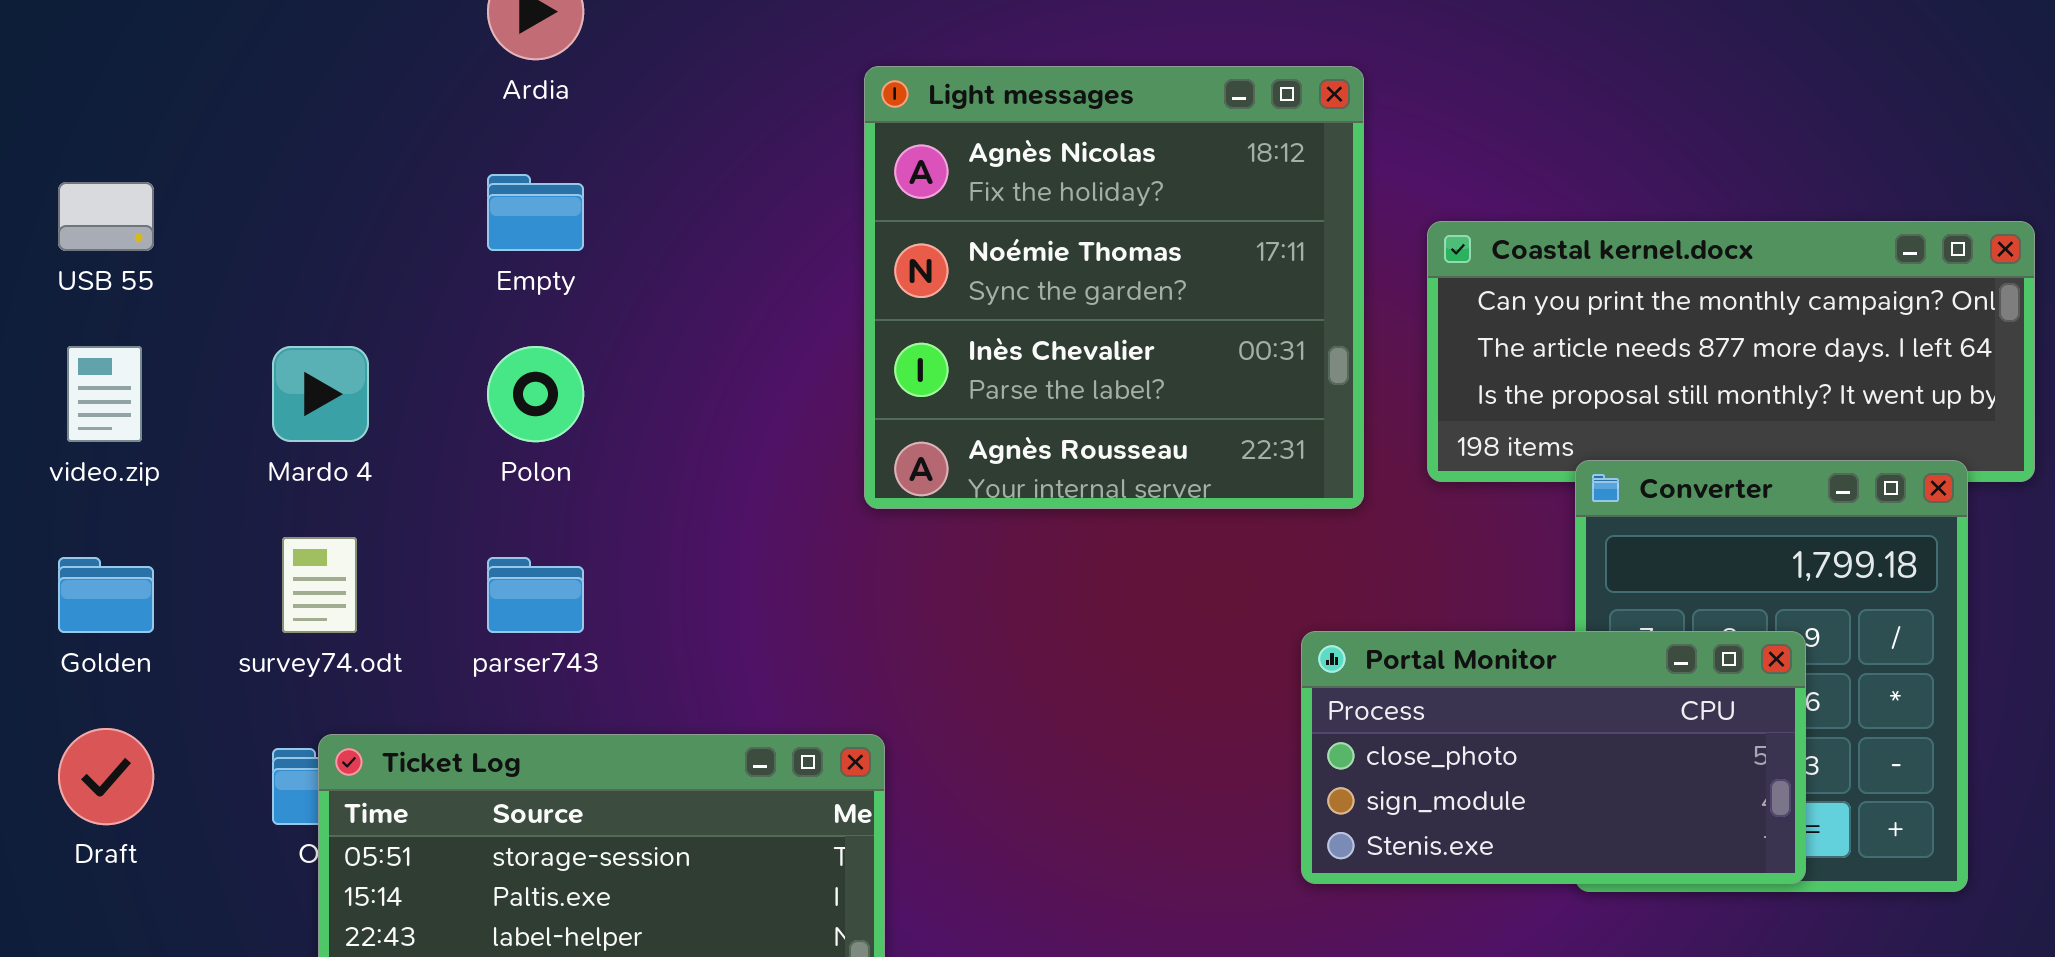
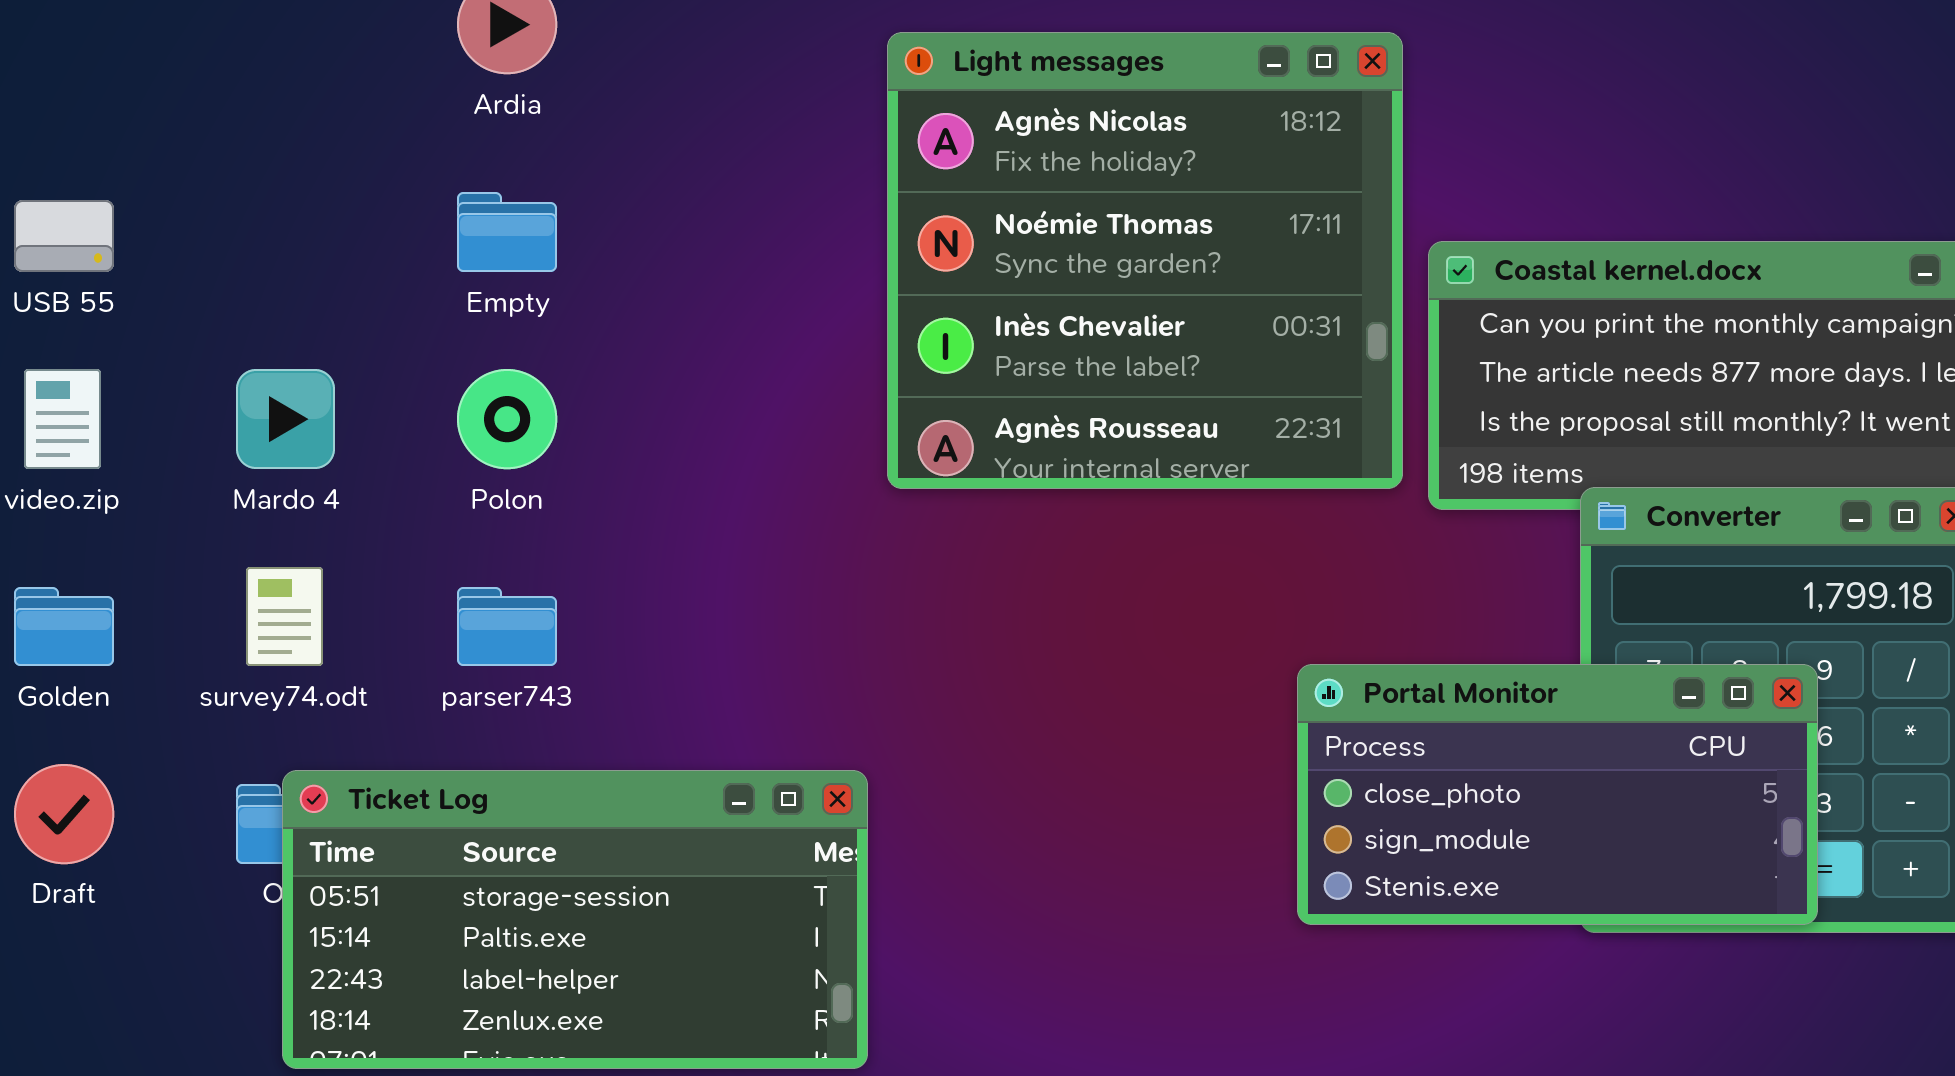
Light messages: [864,66,1364,509] -> [887,32,1403,489], moved

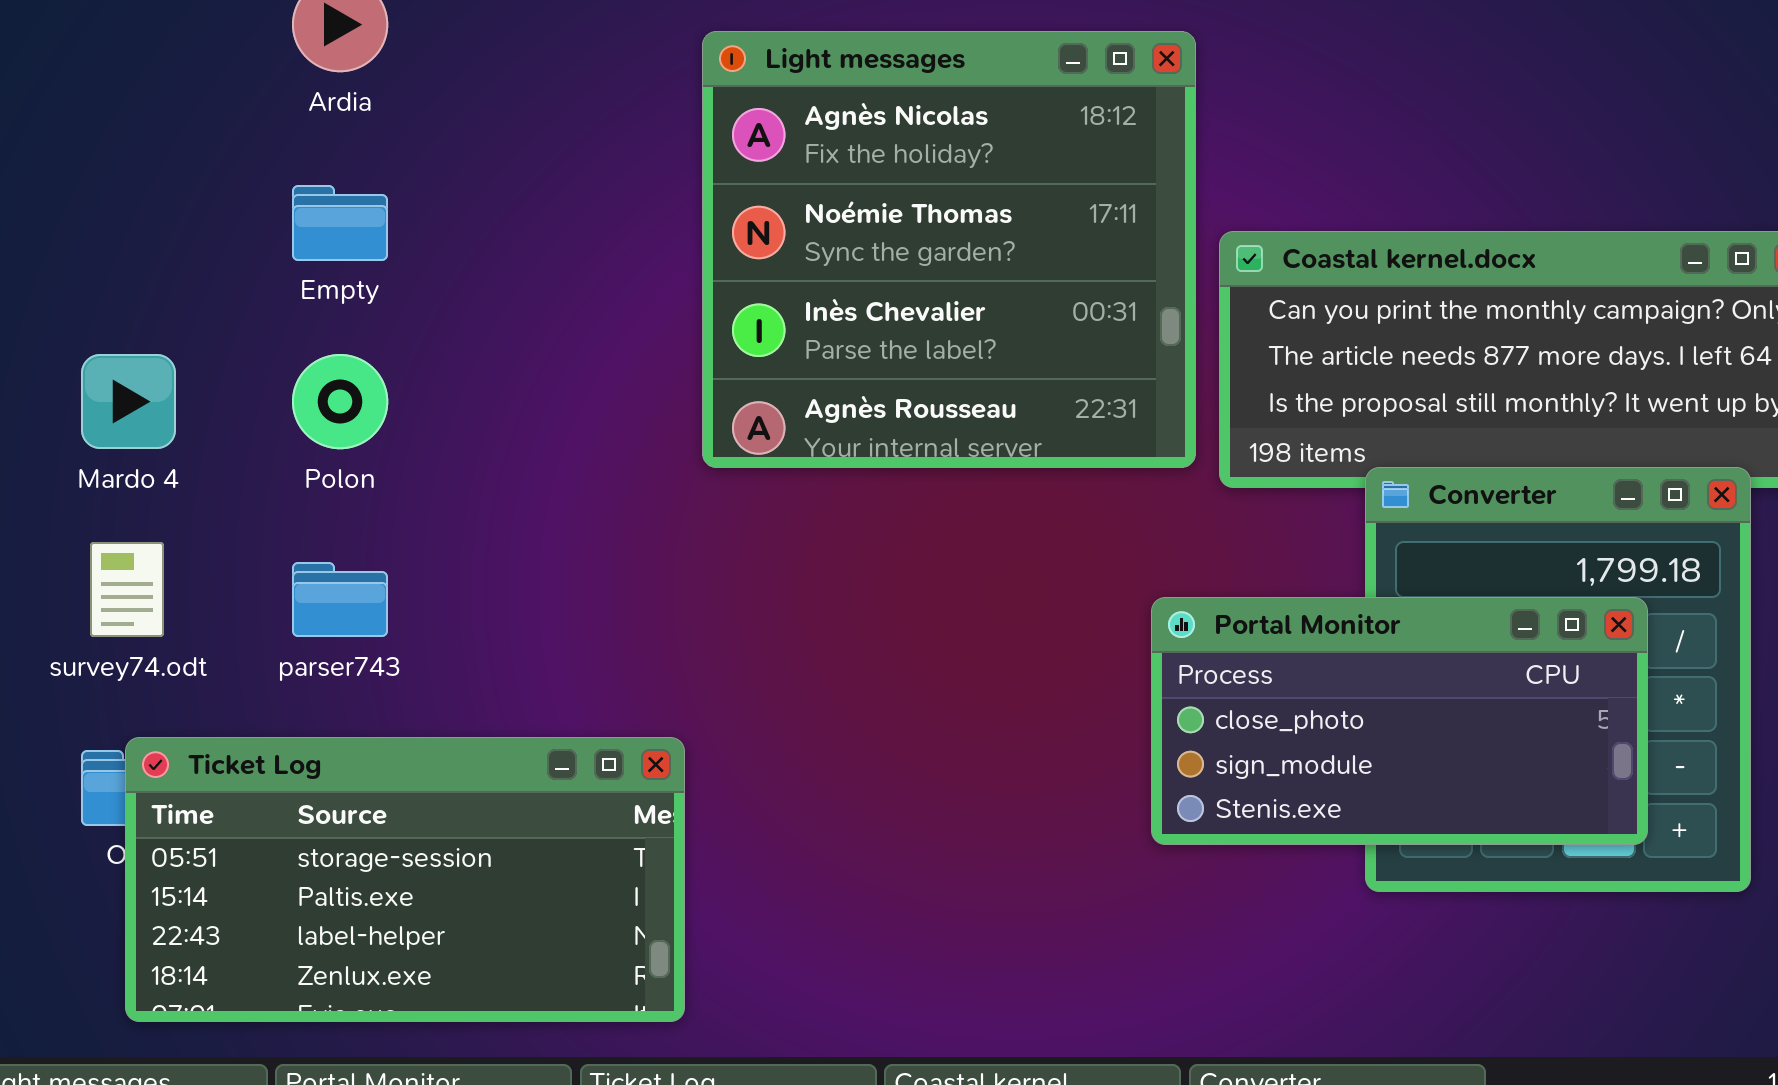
Portal Monitor: [1297,664,1818,925] -> [1151,597,1648,845], moved

